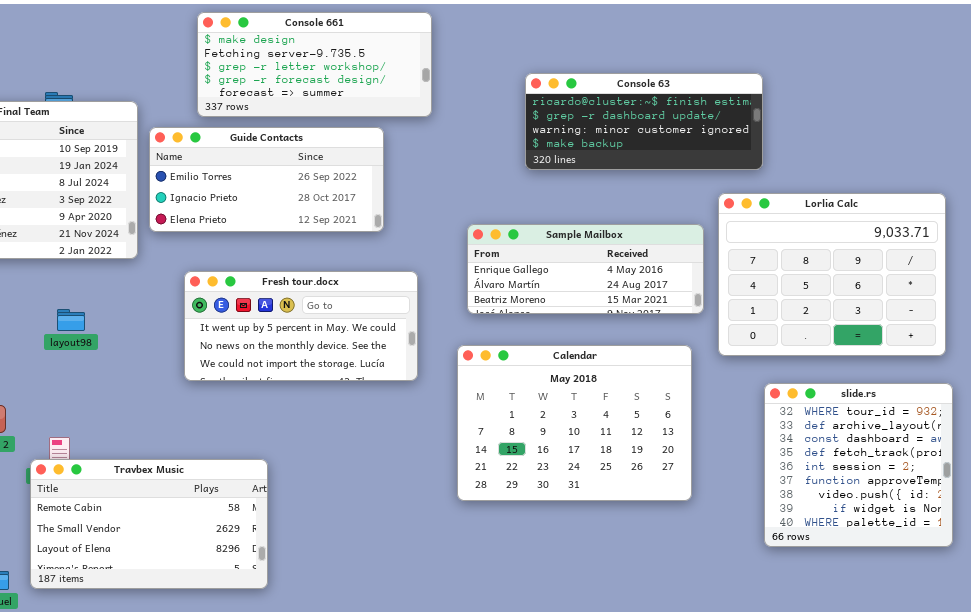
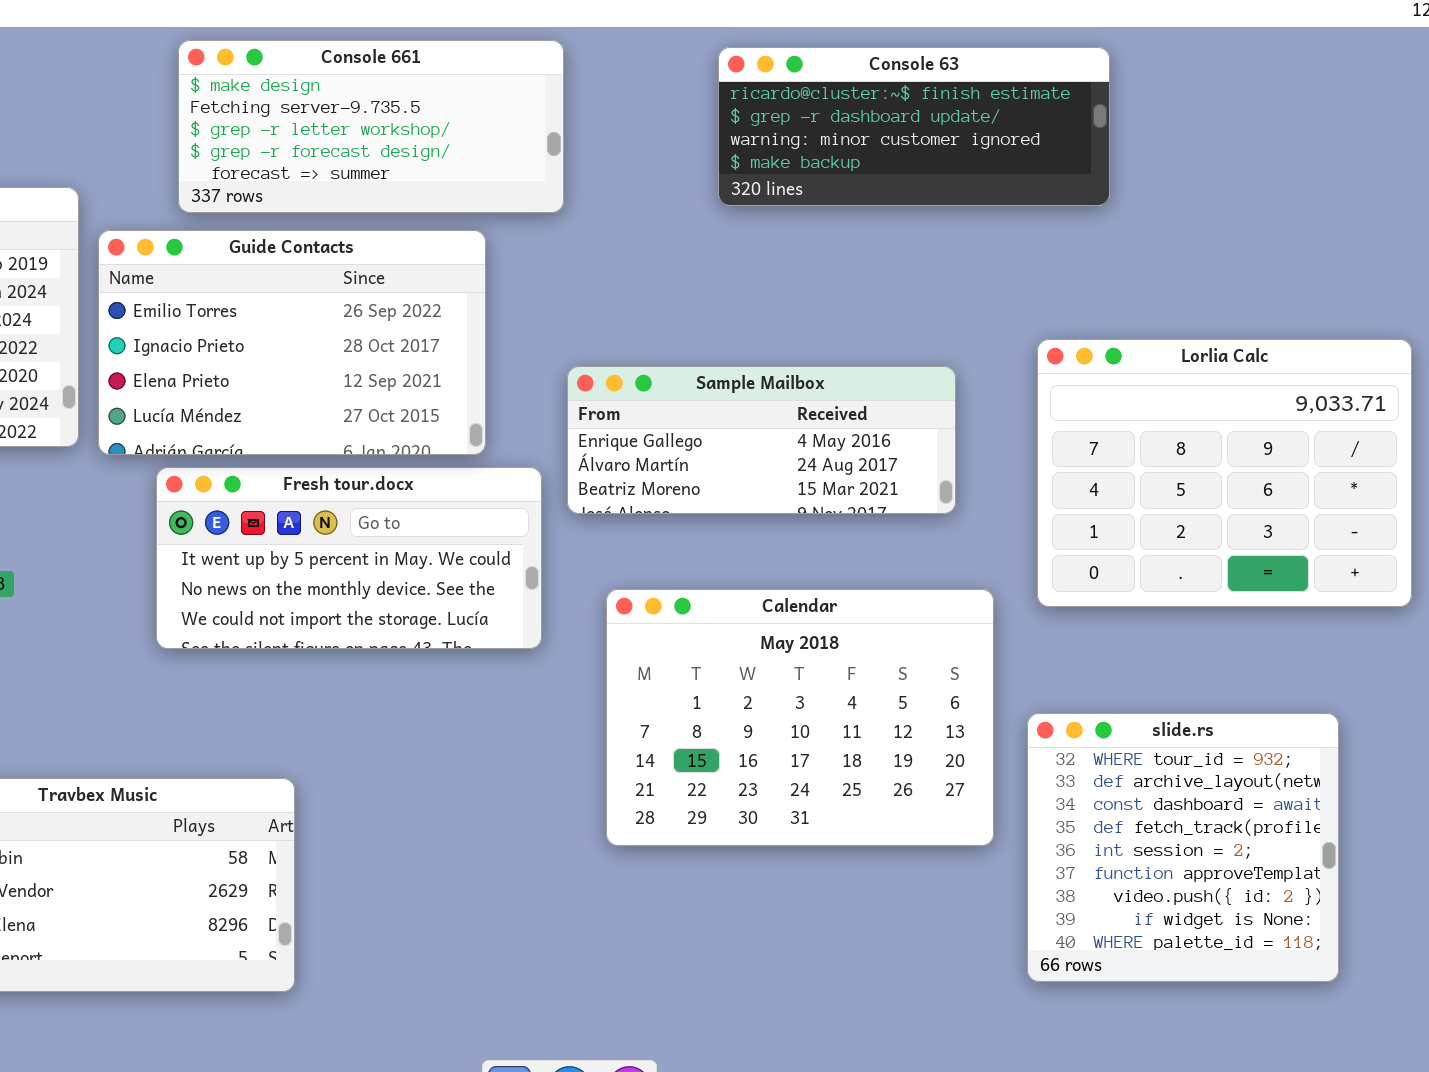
Console 63: [525,73,763,170] -> [718,47,1110,206], moved
Guide Contacts: [149,127,384,232] -> [98,230,486,455], resized
Sample Mailbox: [467,224,704,314] -> [567,366,956,514], moved
slide.rs: [764,383,953,547] -> [1027,713,1339,982], moved

